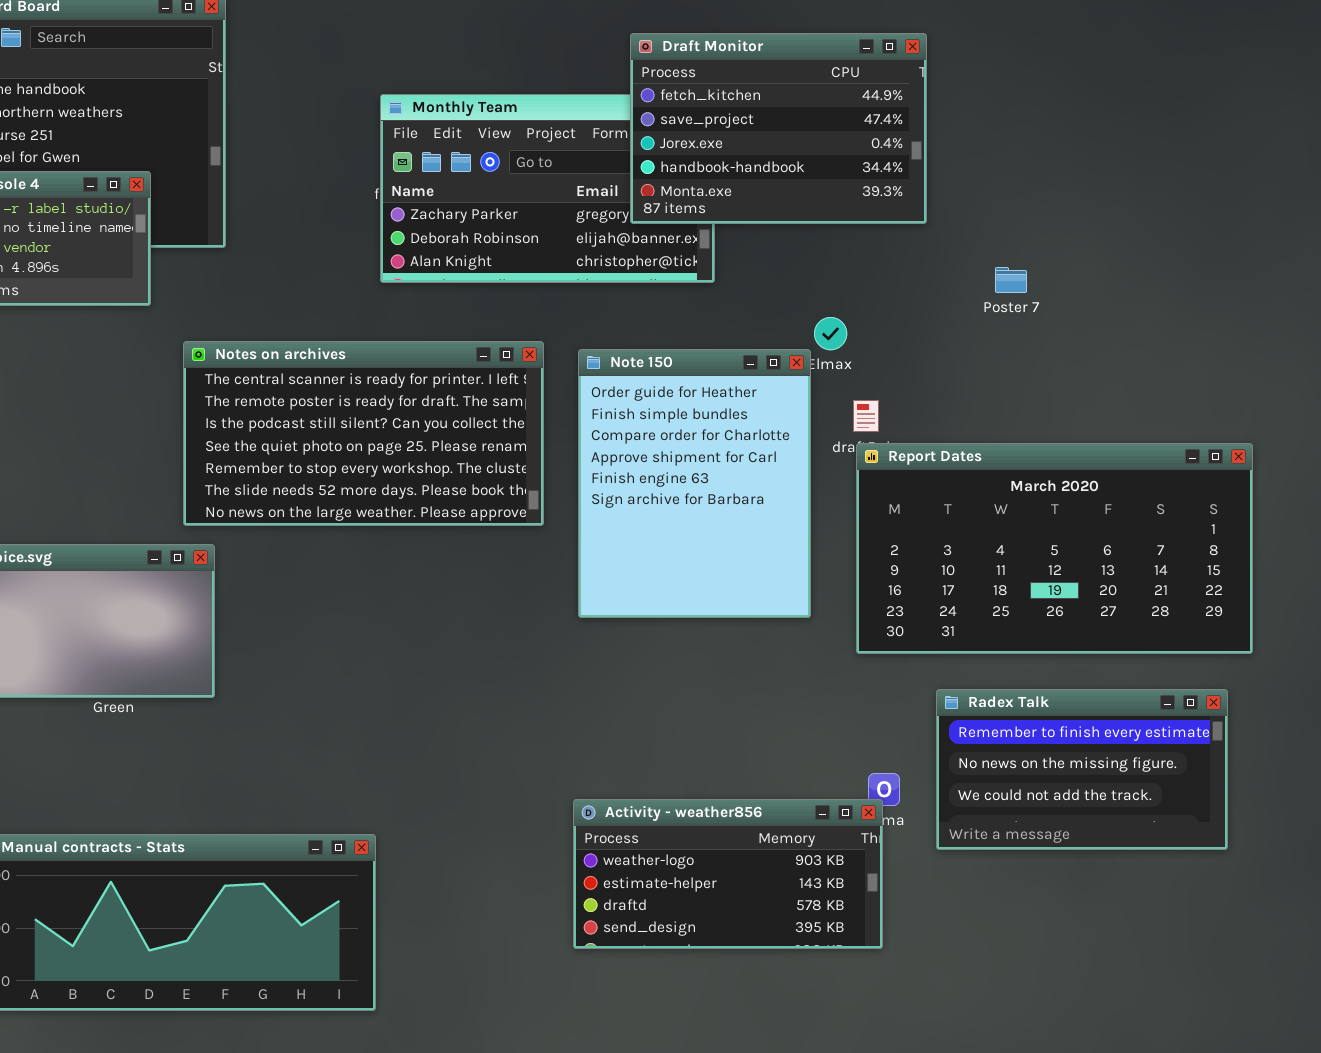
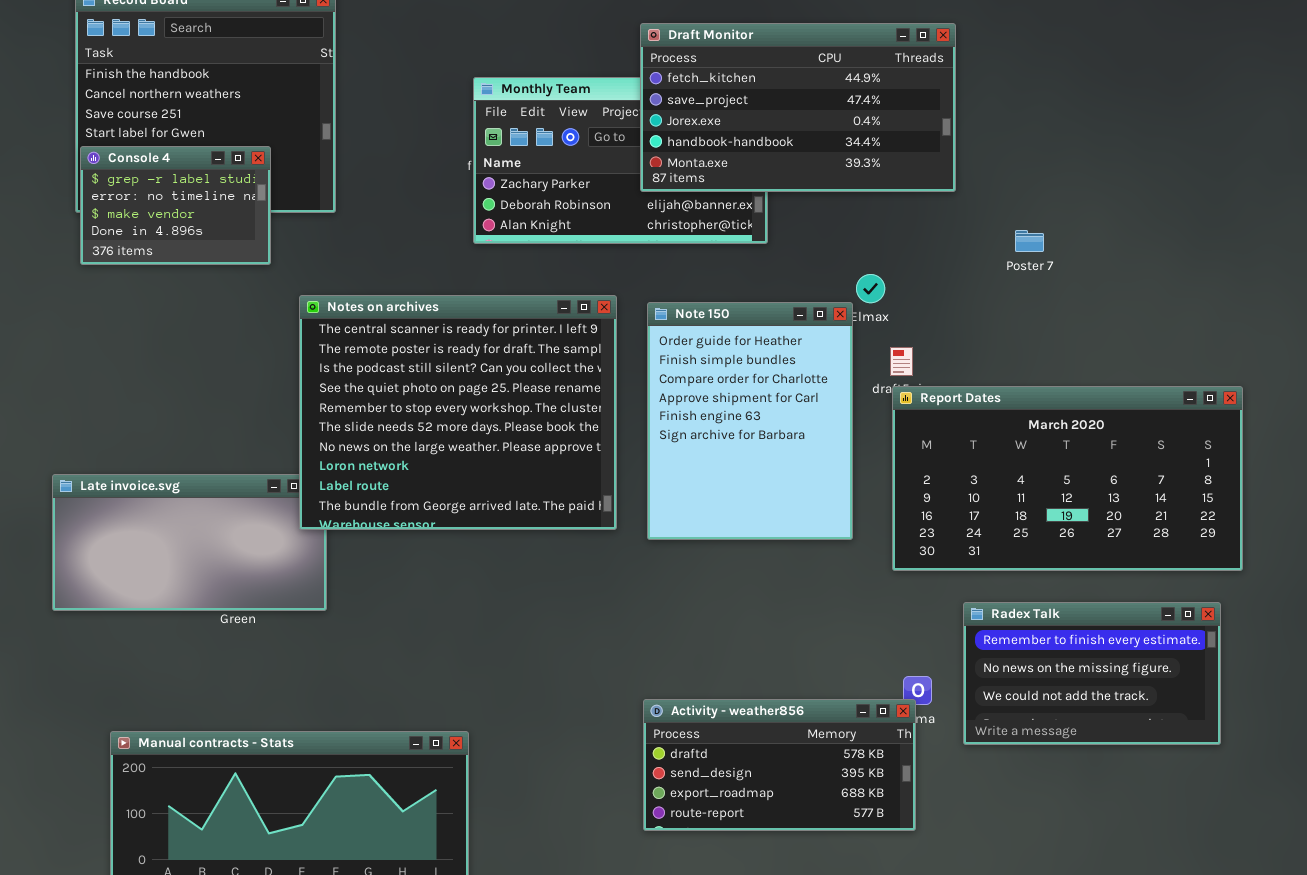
Draft Monitor: [630,33,927,224] -> [640,23,956,192], resized
Notes on archives: [183,341,544,526] -> [299,295,617,530], resized
Activity - weather856: [573,799,883,949] -> [643,699,916,831], scrolled down 2 rows

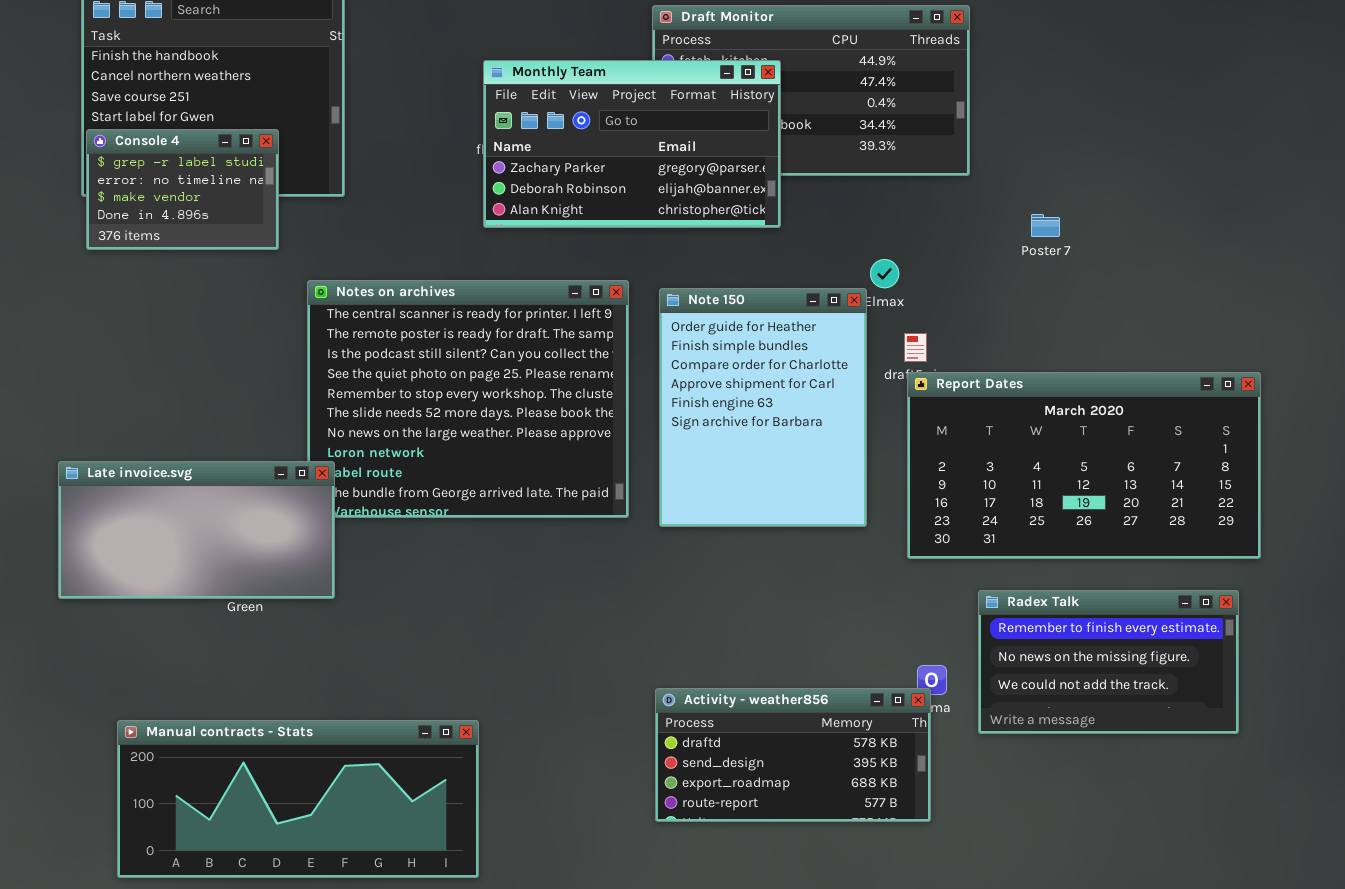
Monthly Team: [473,77,768,244] -> [483,60,781,228], raised
Late invoice.svg: [52,474,327,611] -> [58,461,335,599], raised

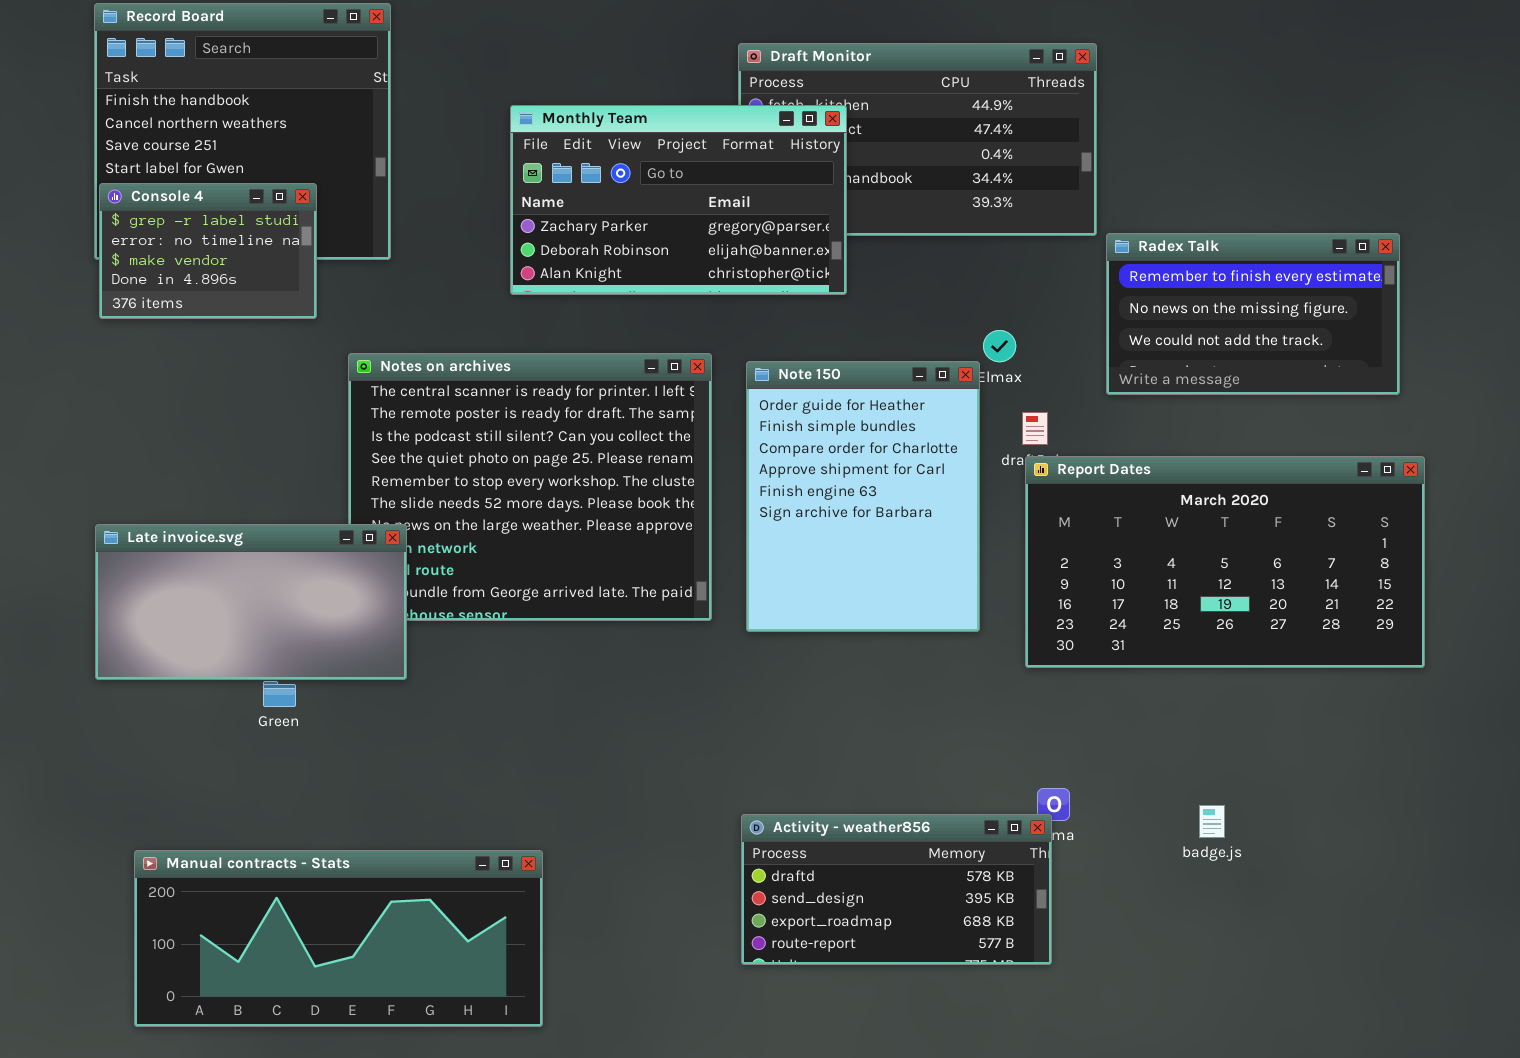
Monthly Team: [483,60,781,228] -> [510,105,847,295], moved
Late invoice.svg: [58,461,335,599] -> [95,524,407,680], moved
Radex Talk: [978,590,1239,734] -> [1106,233,1400,395], moved

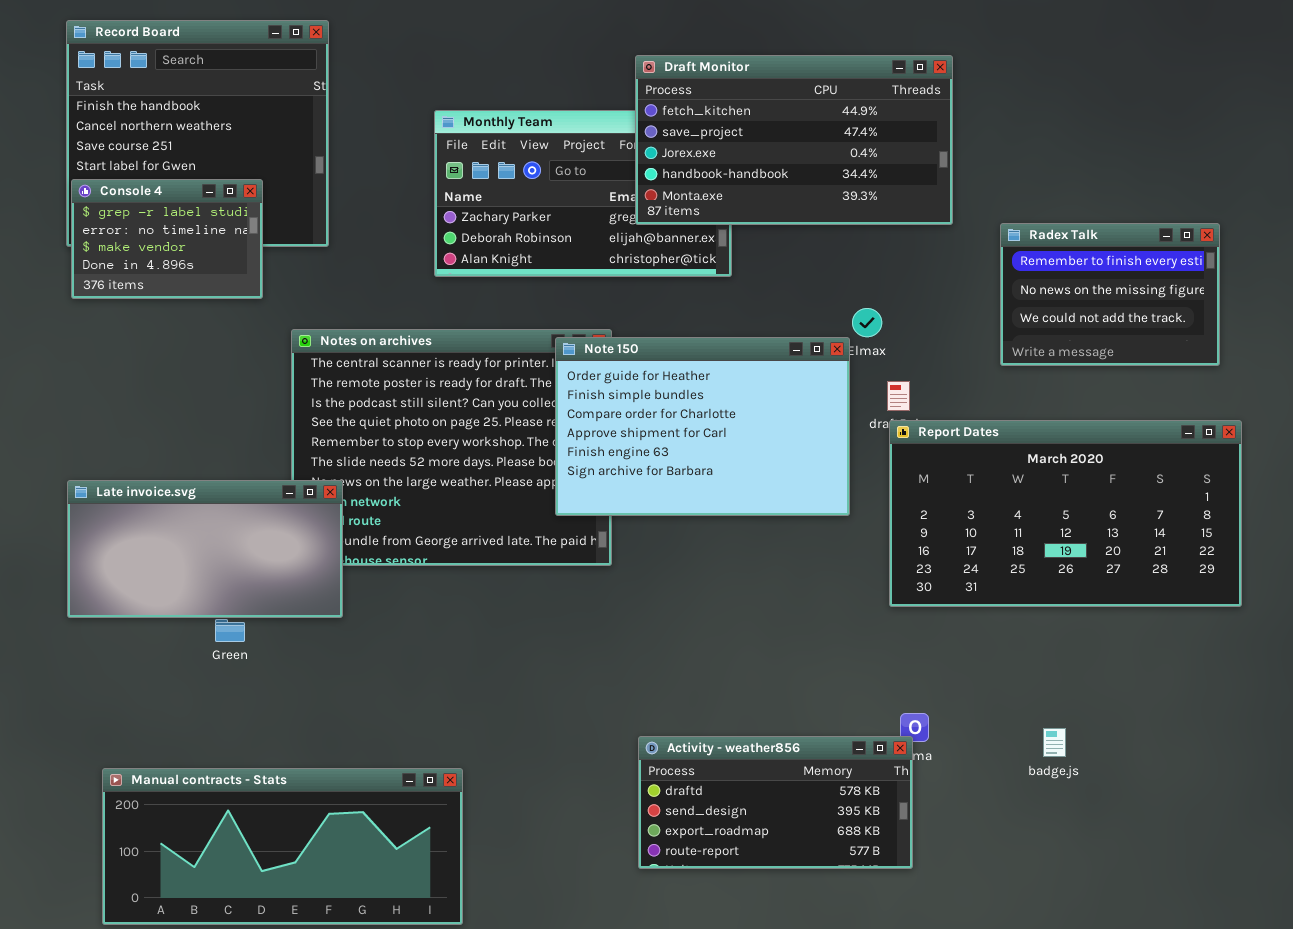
Draft Monitor: [738,43,1097,236] -> [635,55,953,225], raised
Radex Talk: [1106,233,1400,395] -> [1000,223,1220,366], resized
Note 150: [746,361,980,632] -> [555,337,850,516], resized

